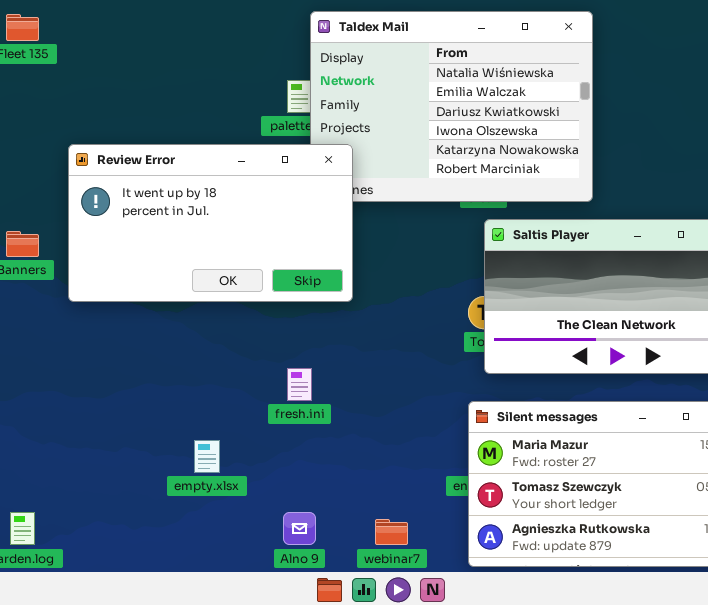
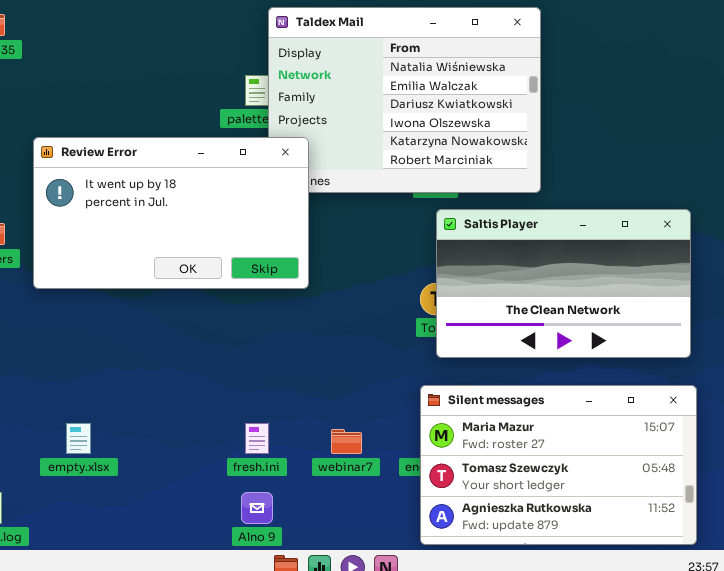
fresh.ini: [287,368,312,401] -> [245,423,269,454], moved
empty.xlsx: [194,440,220,473] -> [66,423,91,454], moved
webinar7: [375,519,408,545] -> [331,429,362,454], moved

